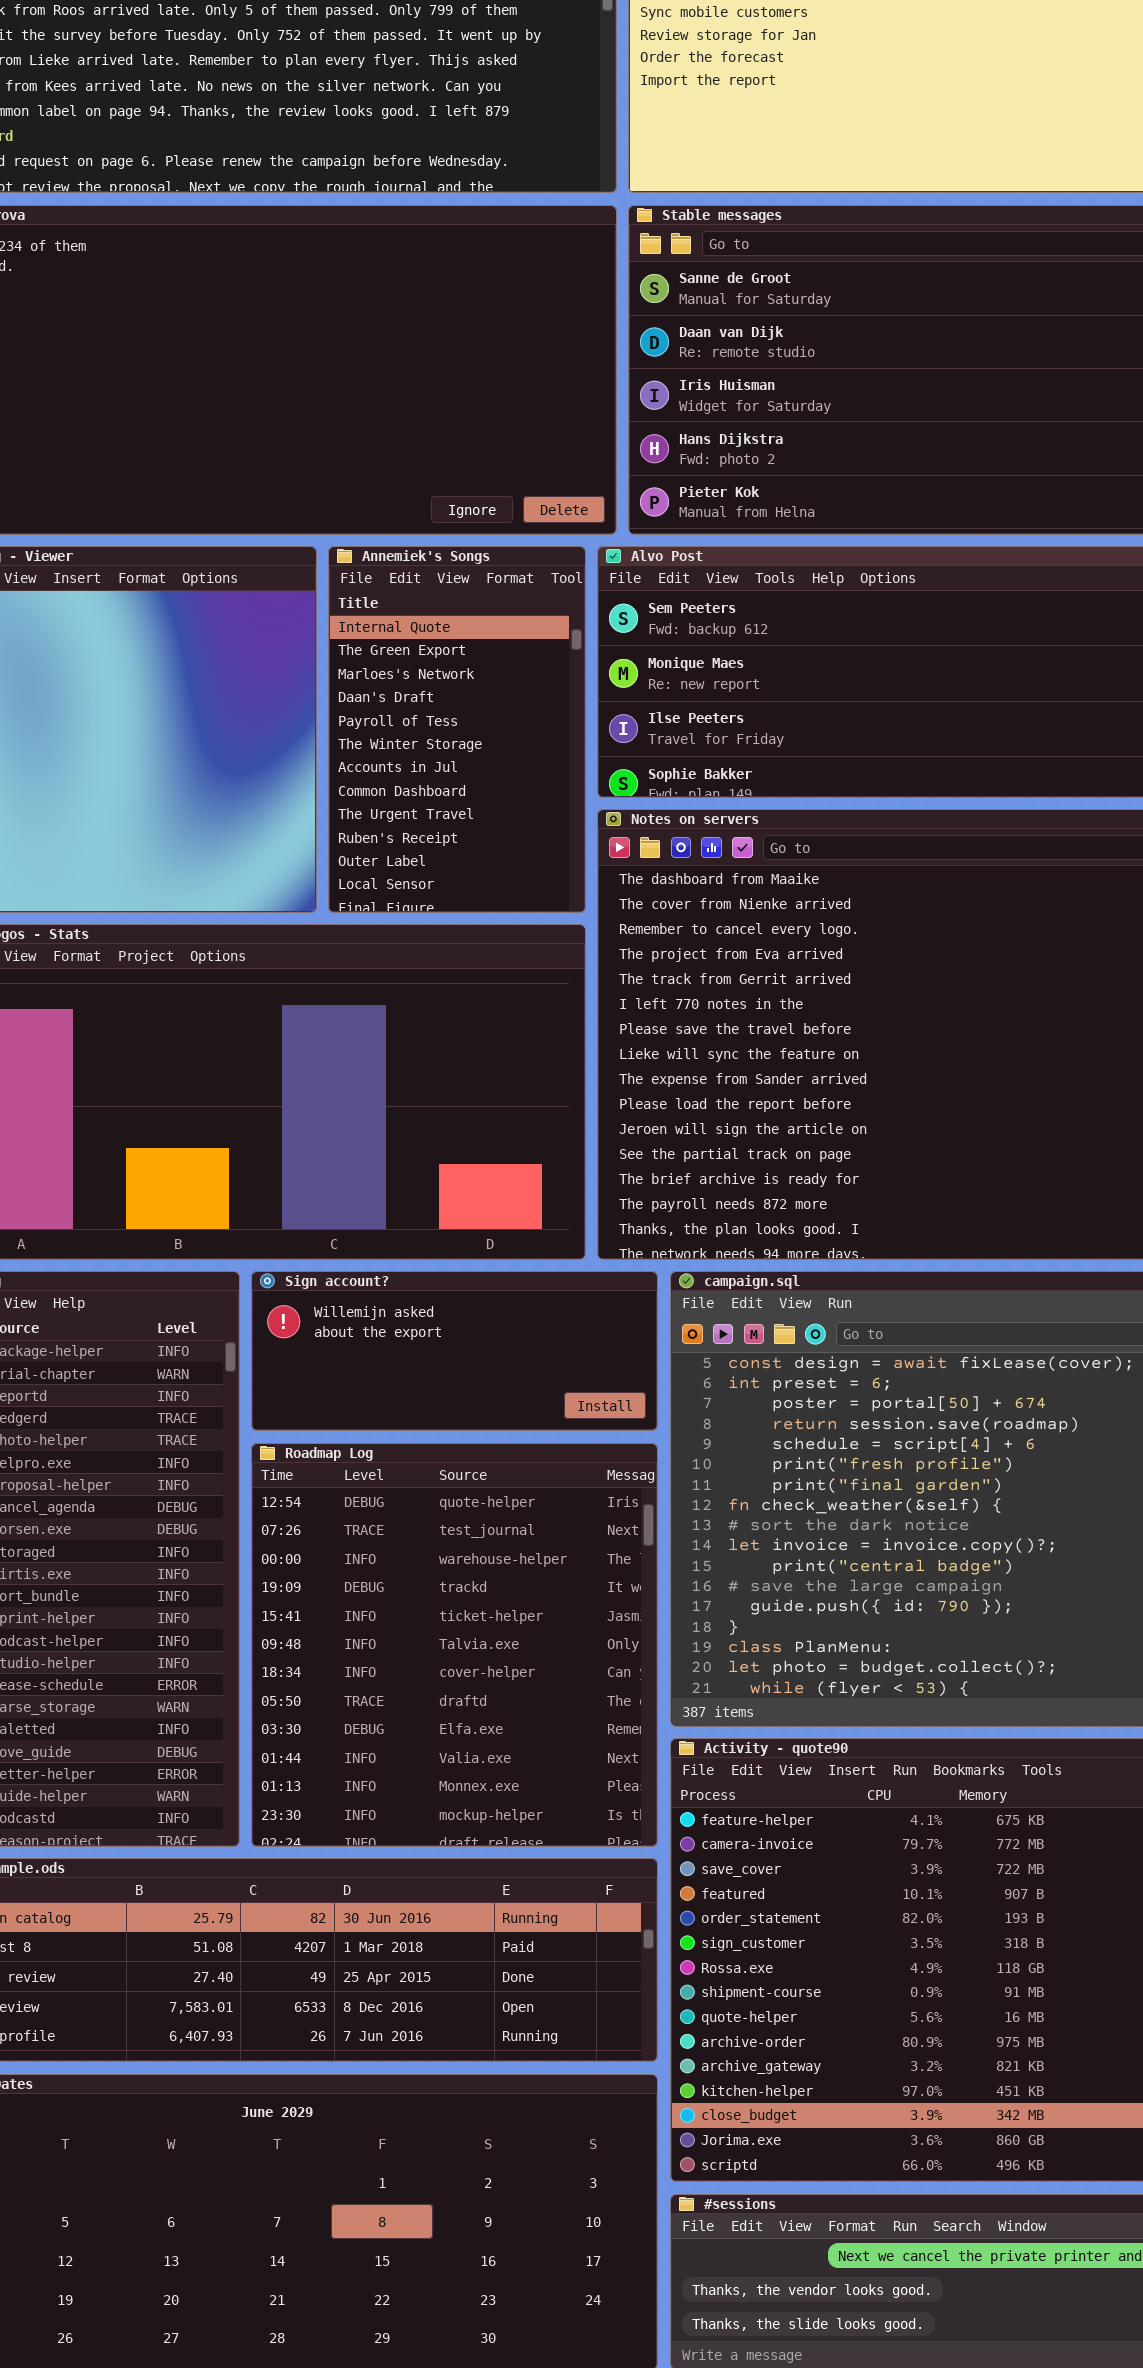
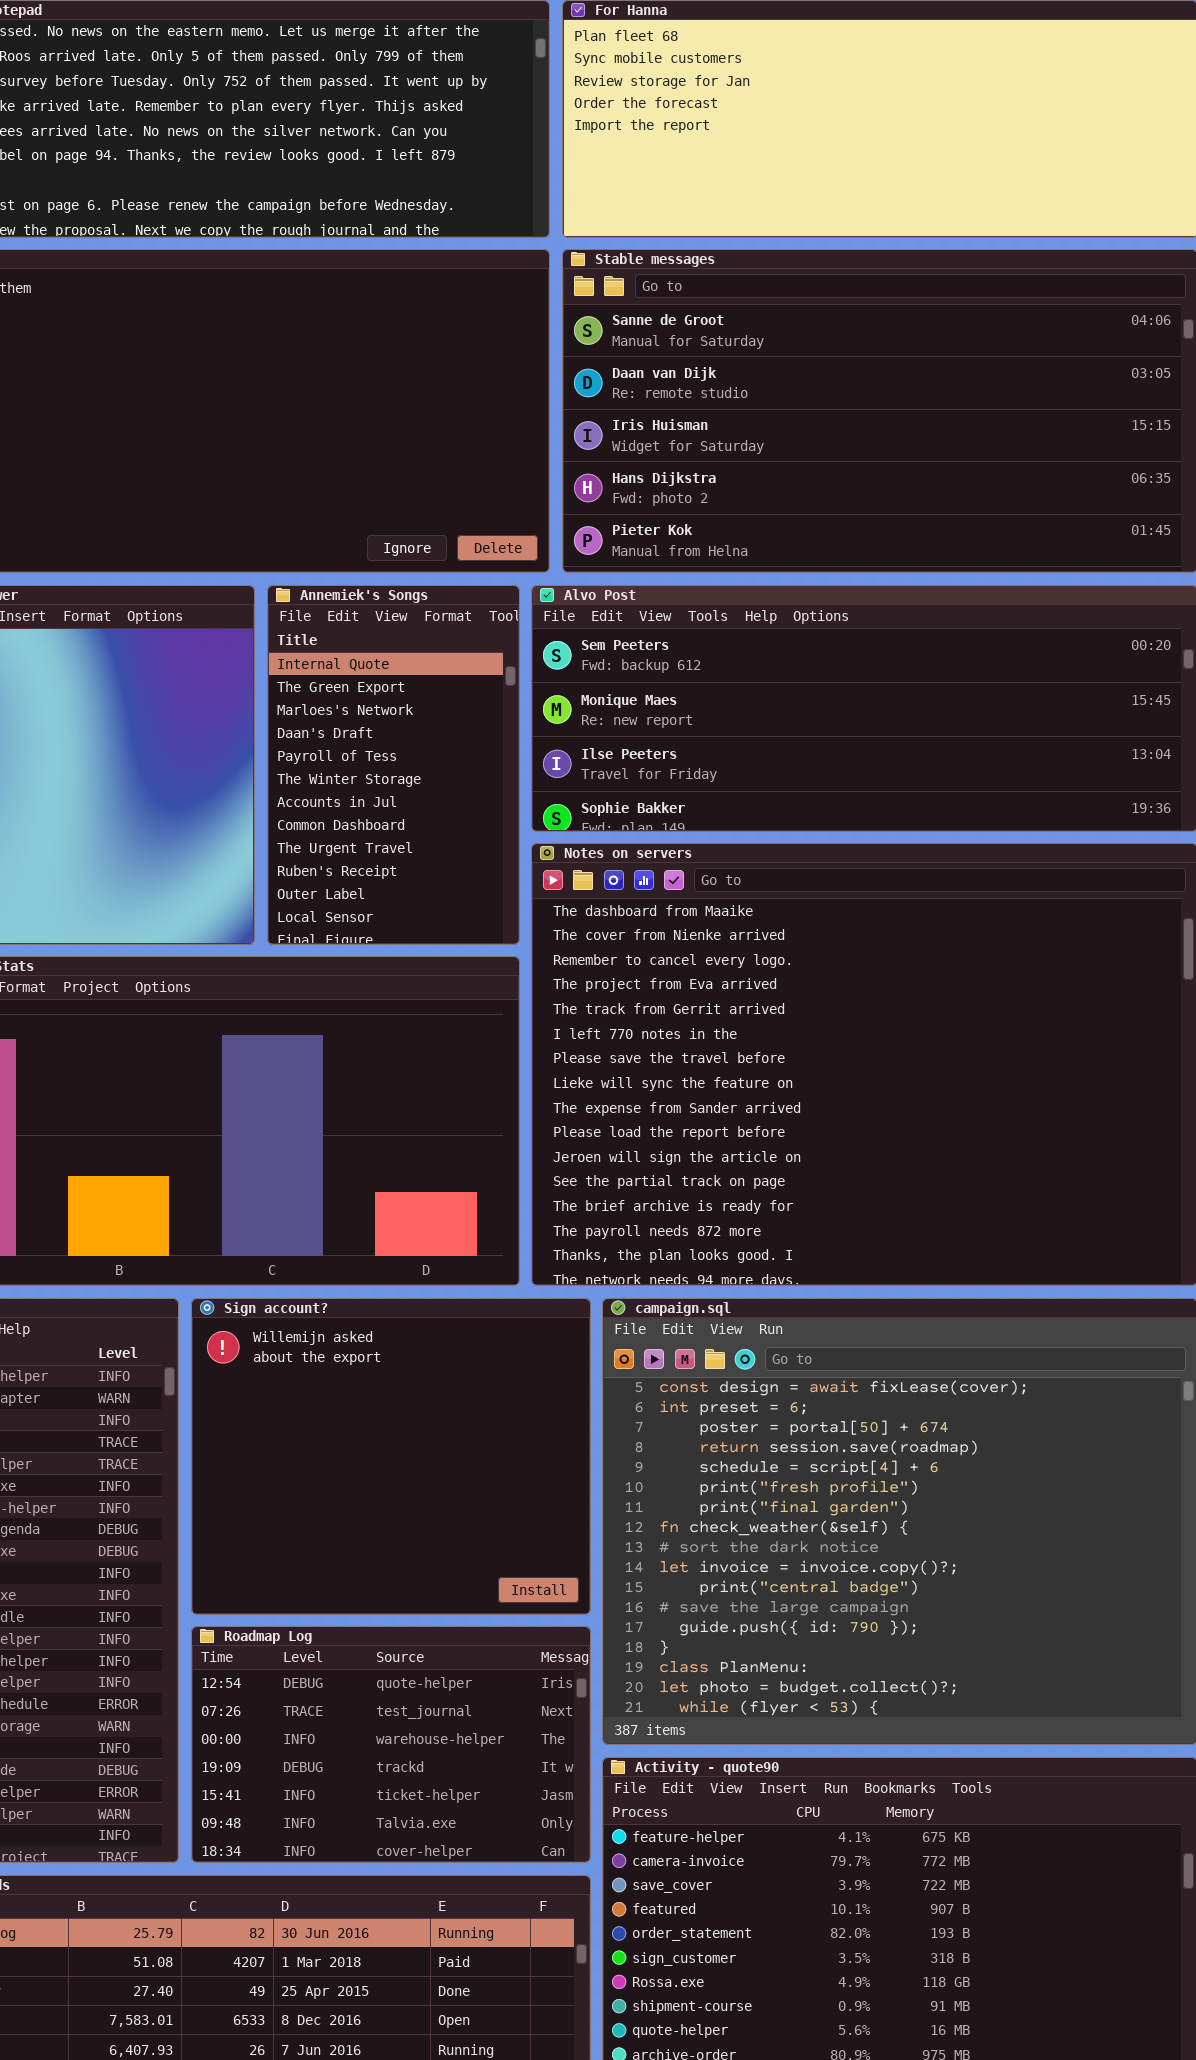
Sign account?: [251,1271,658,1431] -> [191,1298,591,1615], resized
Roadmap Log: [251,1443,658,1847] -> [191,1626,591,1863], resized

